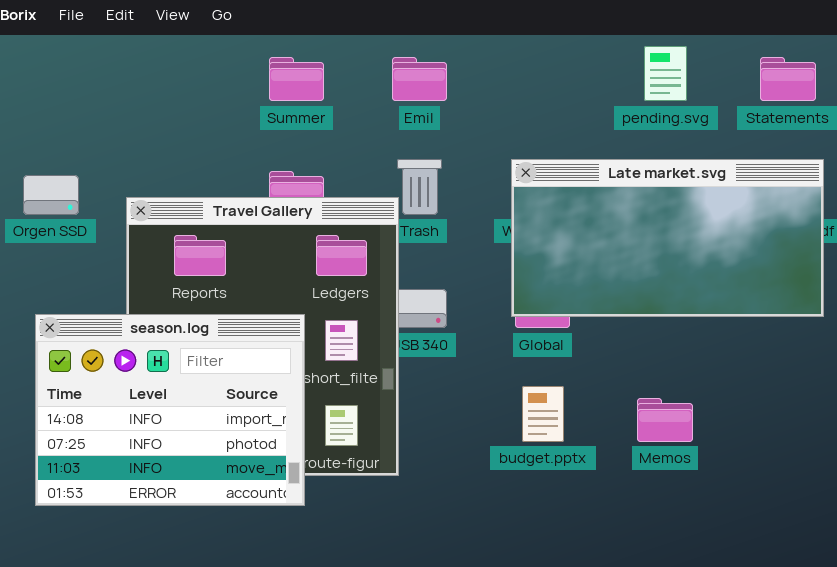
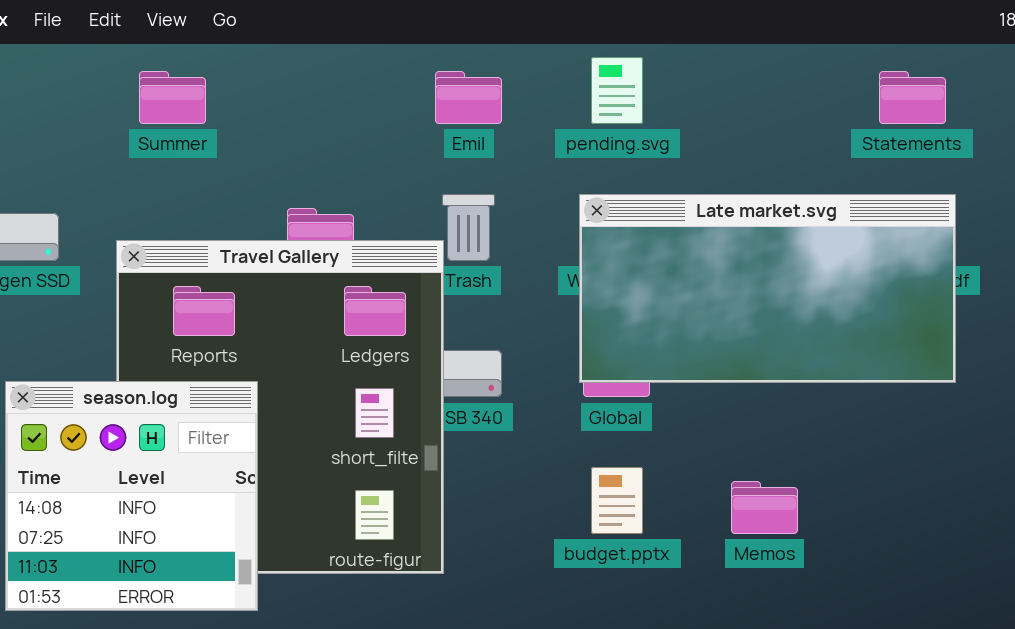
pending.svg: [644,46,687,101] -> [591,57,643,124], moved
Summer: [269,57,324,101] -> [139,71,206,124], moved
season.log: [35,314,305,506] -> [5,381,258,611], resized

